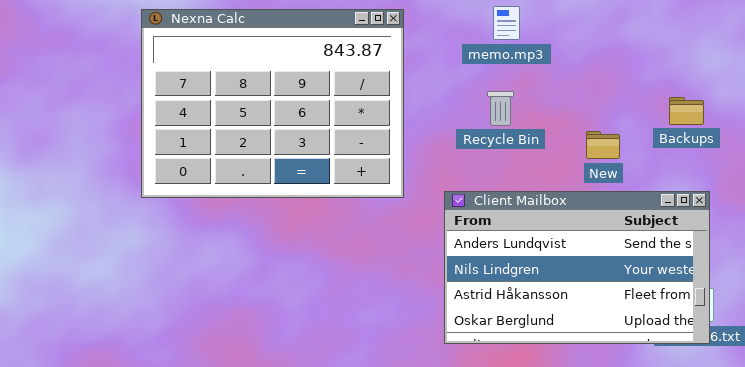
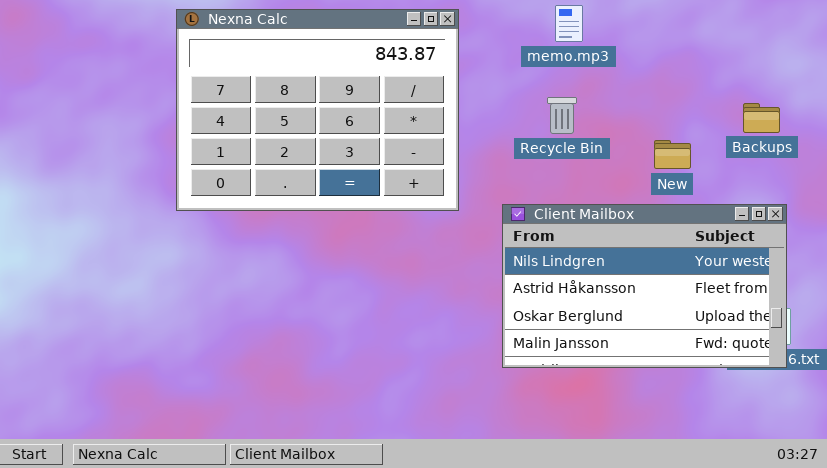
Client Mailbox: [444,191,710,344] -> [502,204,787,368], scrolled down 1 row

